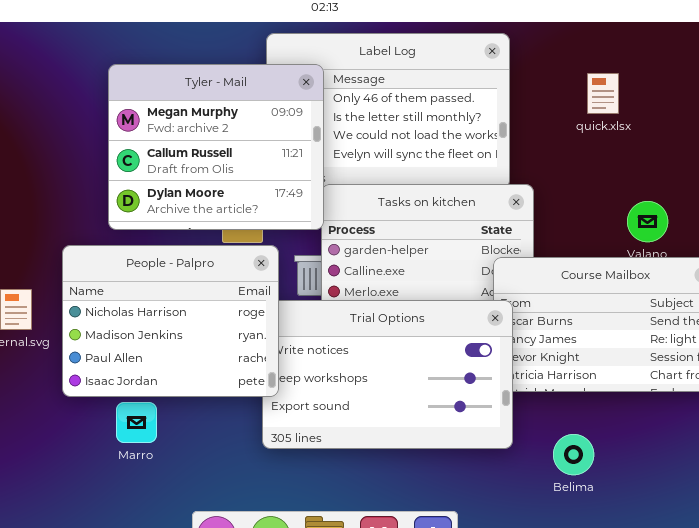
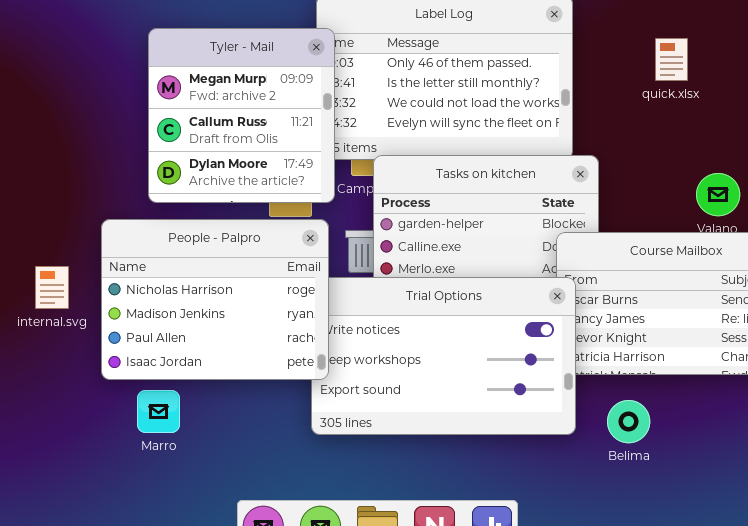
Tyler - Mail: [108,64,324,230] -> [148,28,335,203], resized
Marro: [116,402,157,443] -> [137,390,180,433], moved
Belima: [553,434,594,475] -> [607,400,650,443], moved

